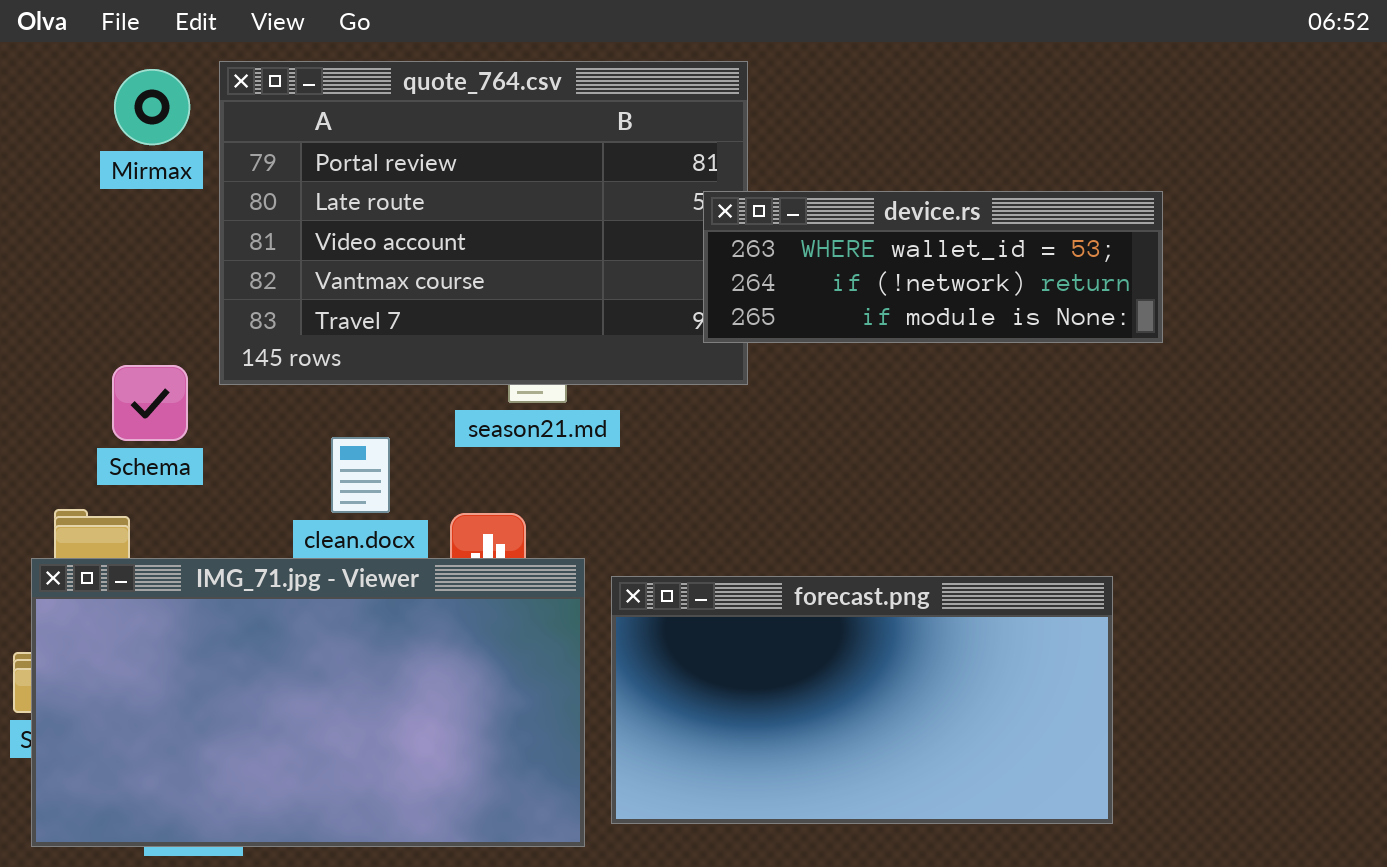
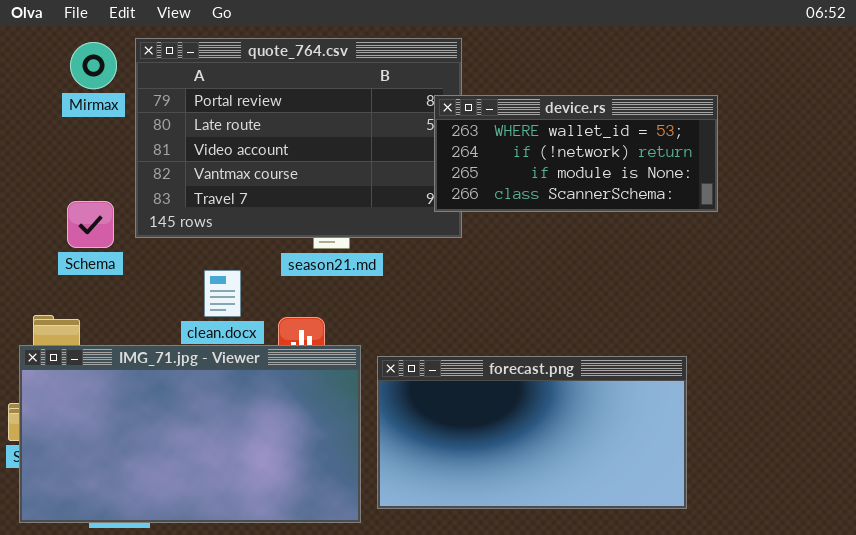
device.rs: [703,191,1163,343] -> [434,95,718,212], resized
Schema: [112,365,188,441] -> [67,201,114,248], moved

